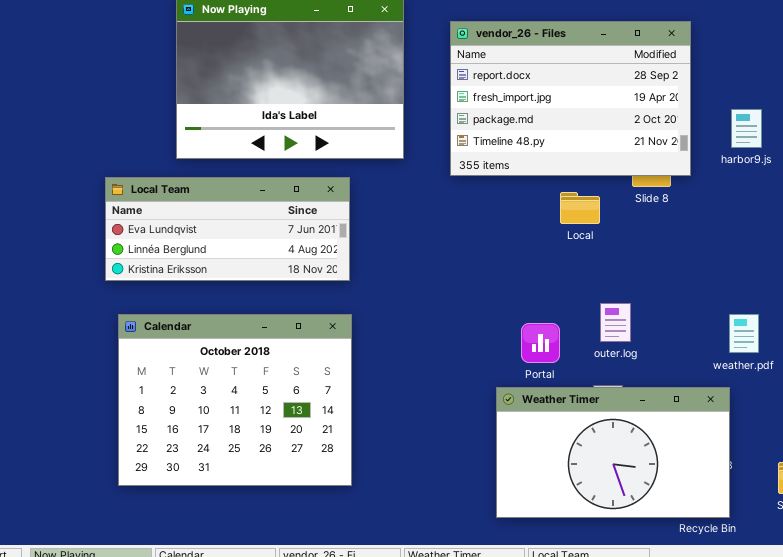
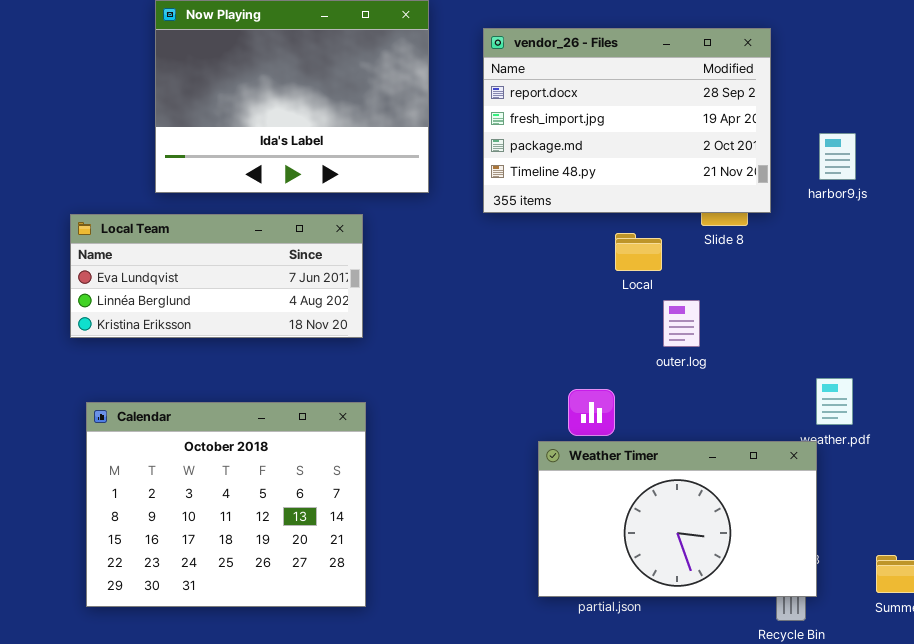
outer.log: [600,303,631,342] -> [663,300,700,347], moved
Calendar: [118,314,352,486] -> [86,402,366,607], moved
Weather Timer: [496,387,730,518] -> [538,441,817,597], moved

